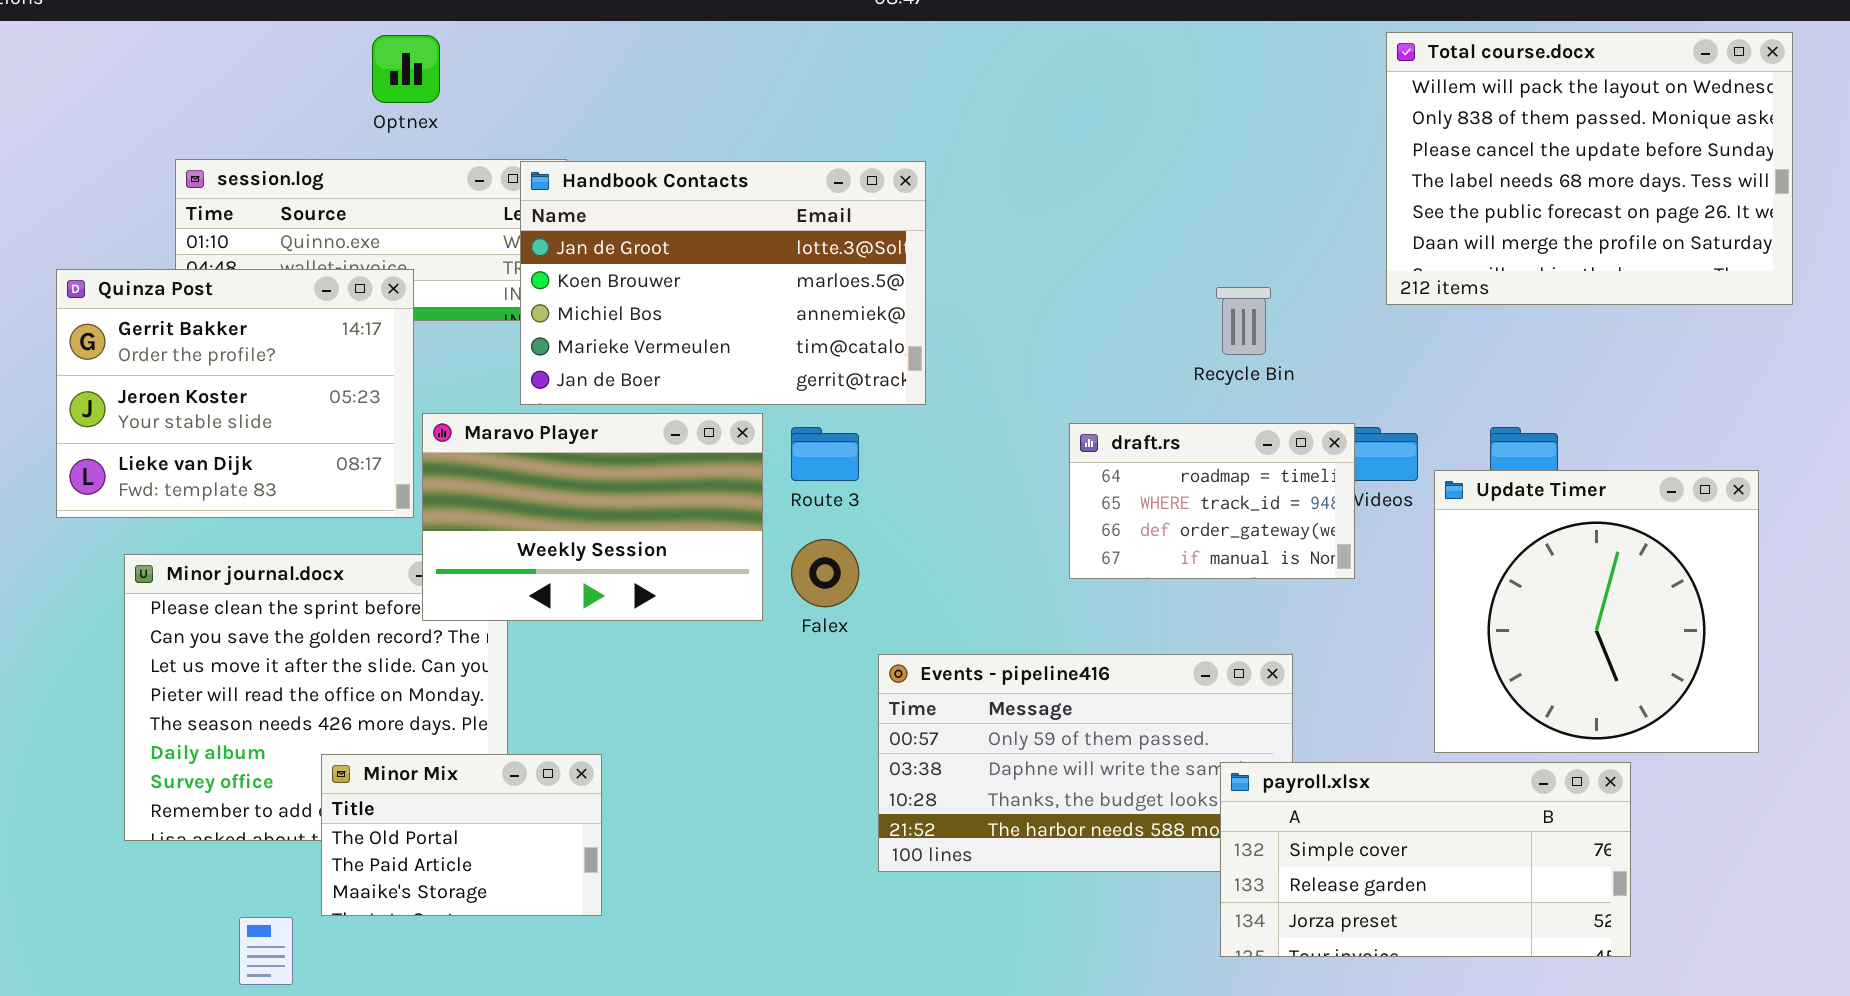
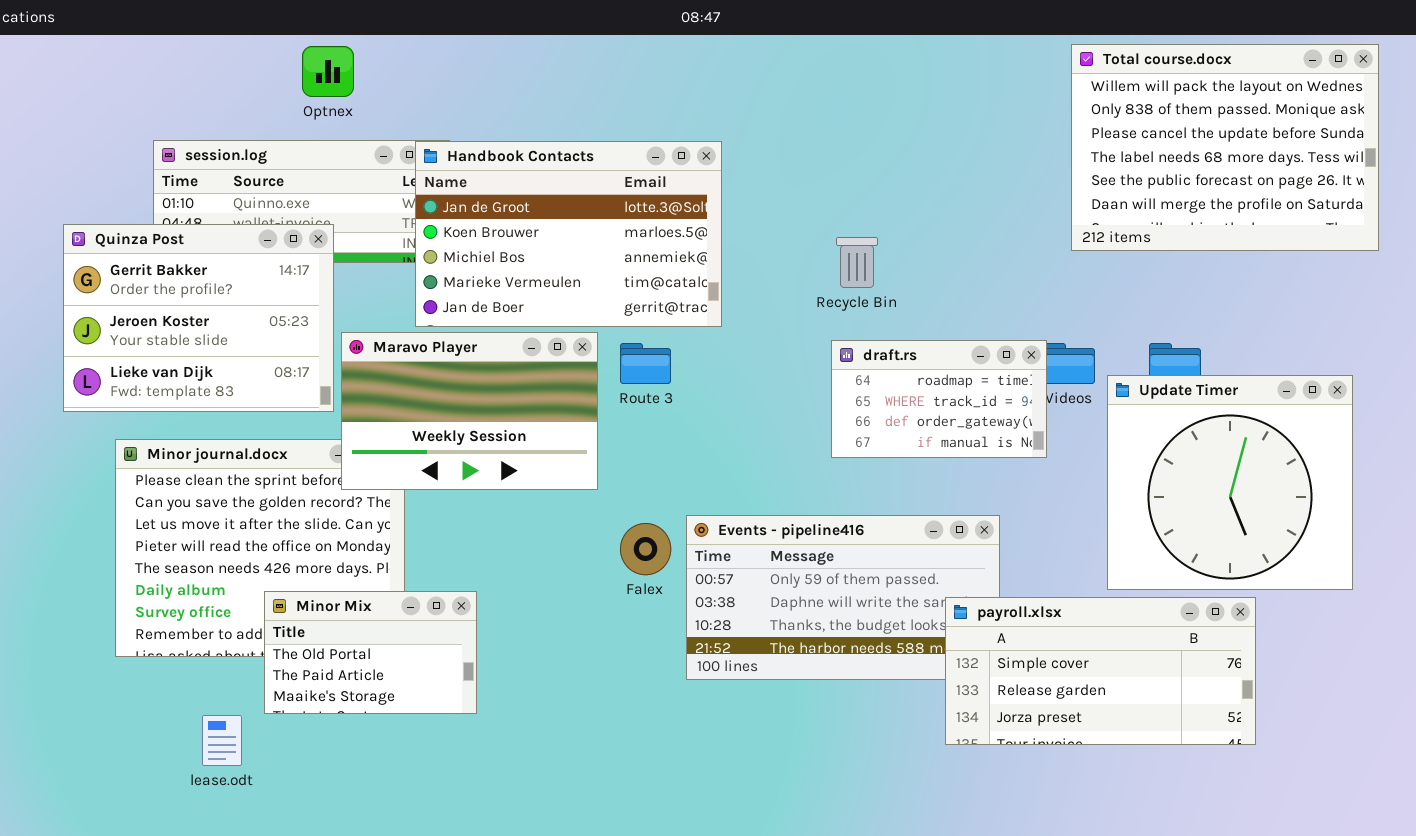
Recycle Bin: [1216,287,1271,355] -> [836,237,878,288], moved
Falex: [791,539,859,607] -> [620,523,671,575], moved

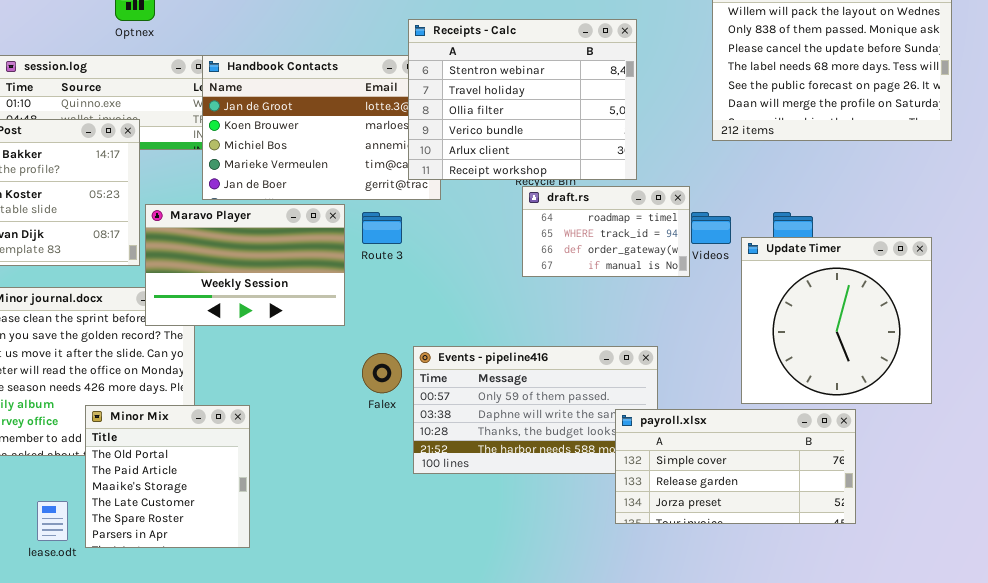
Receipts - Calc: none -> [408,19,637,180], opened
draft.rs: [831,340,1047,458] -> [522,186,690,277], moved
Minor Mix: [264,591,477,714] -> [85,405,250,548], resized

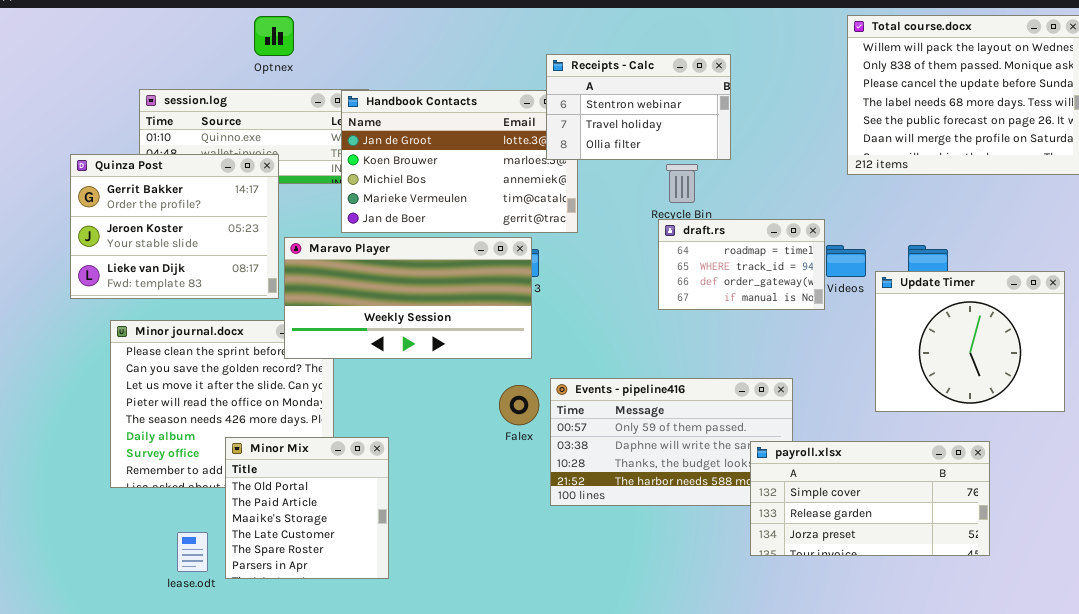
Receipts - Calc: [408,19,637,180] -> [546,54,731,160], resized
Maravo Player: [145,204,345,326] -> [284,237,532,359], resized
Update Timer: [741,237,932,404] -> [875,271,1065,412], resized

